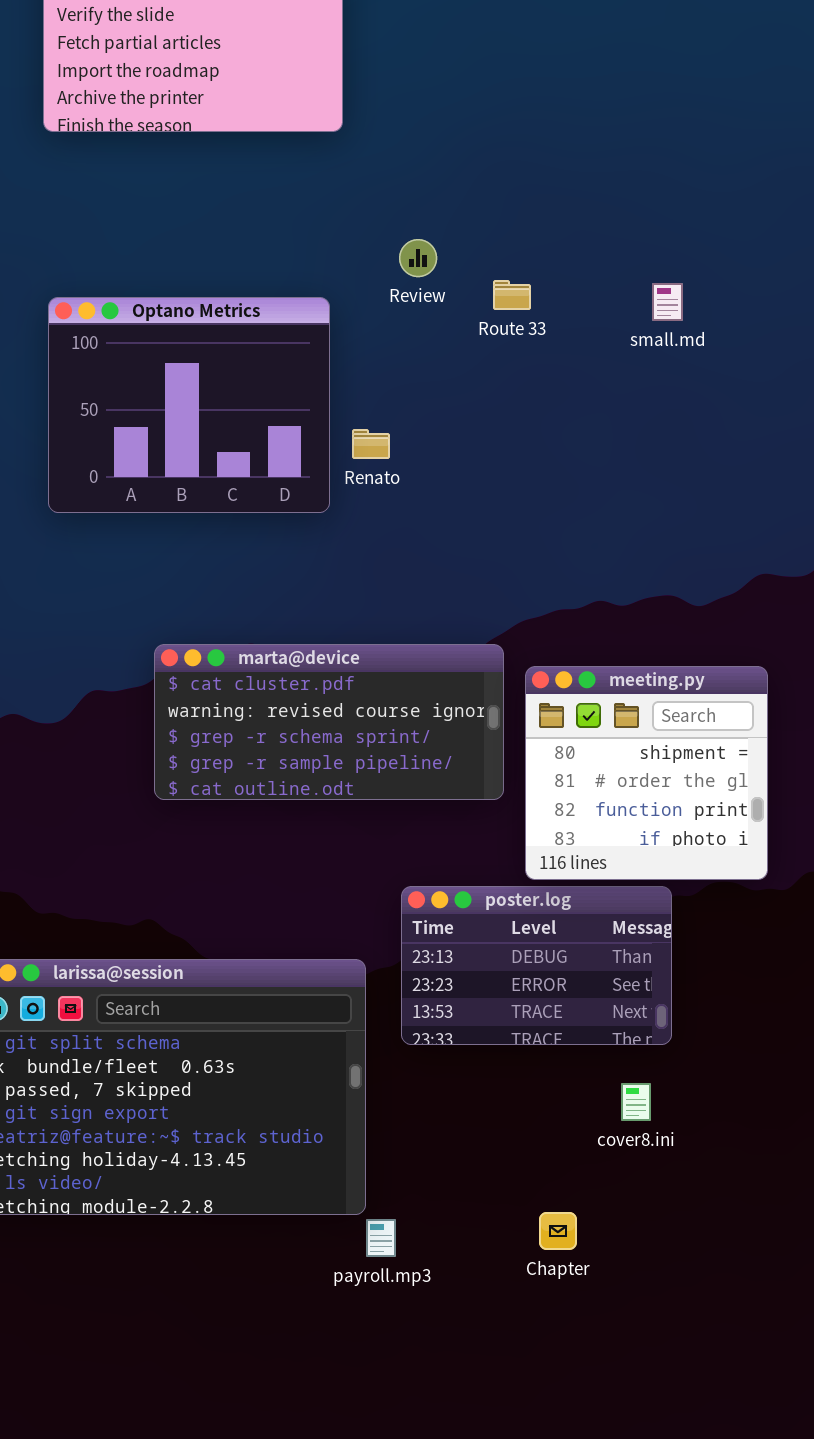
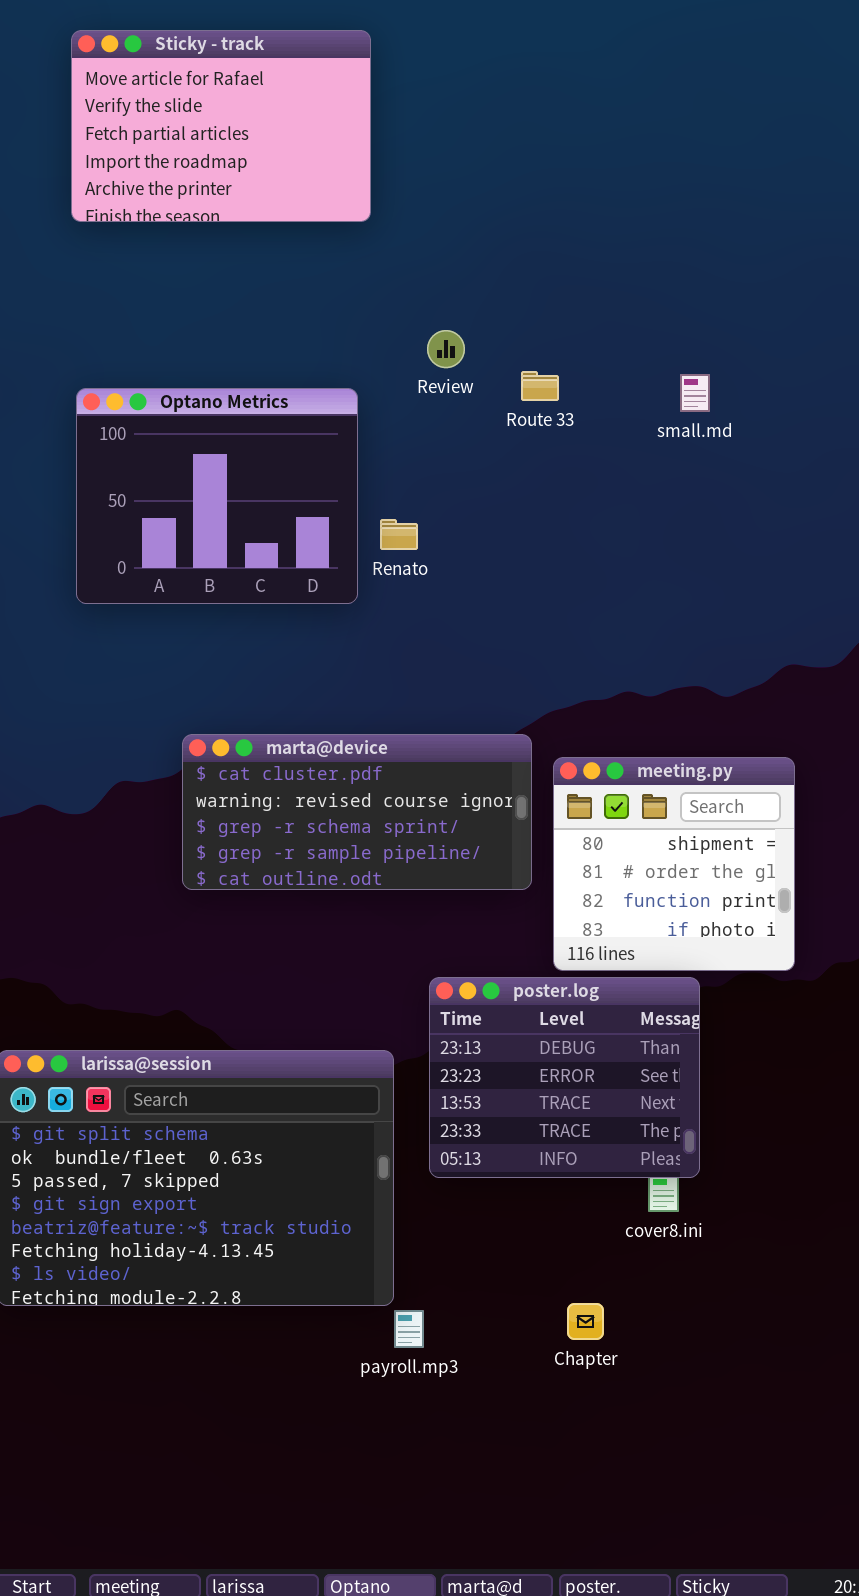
poster.log: [401,886,672,1045] -> [429,977,700,1178], resized

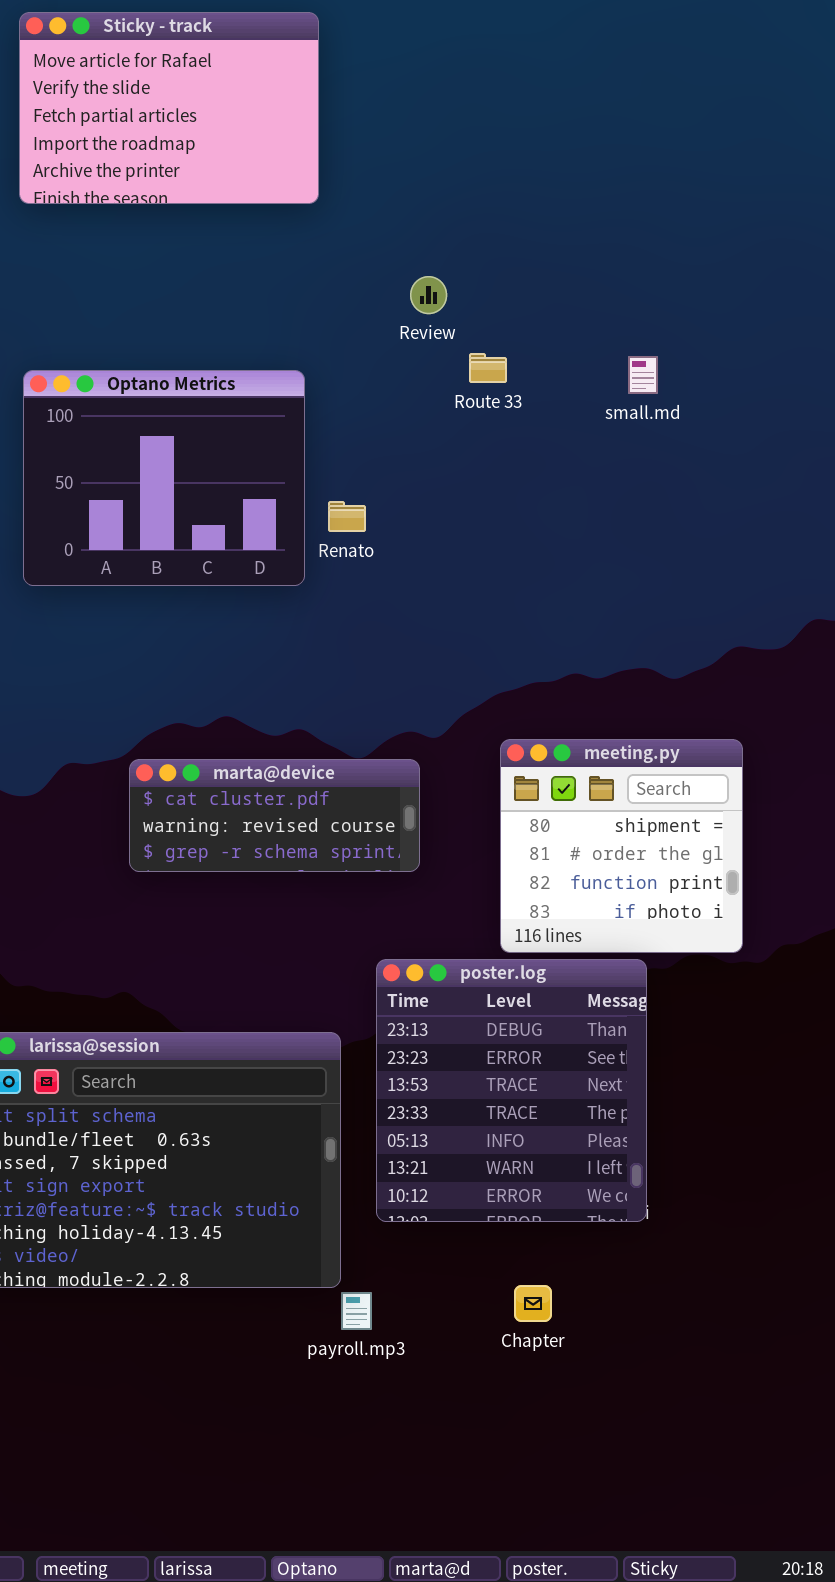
Review: [427,330,465,368] -> [410,276,447,314], moved
marta@device: [182,734,532,890] -> [129,759,420,872], resized
poster.log: [429,977,700,1178] -> [376,959,647,1222], resized

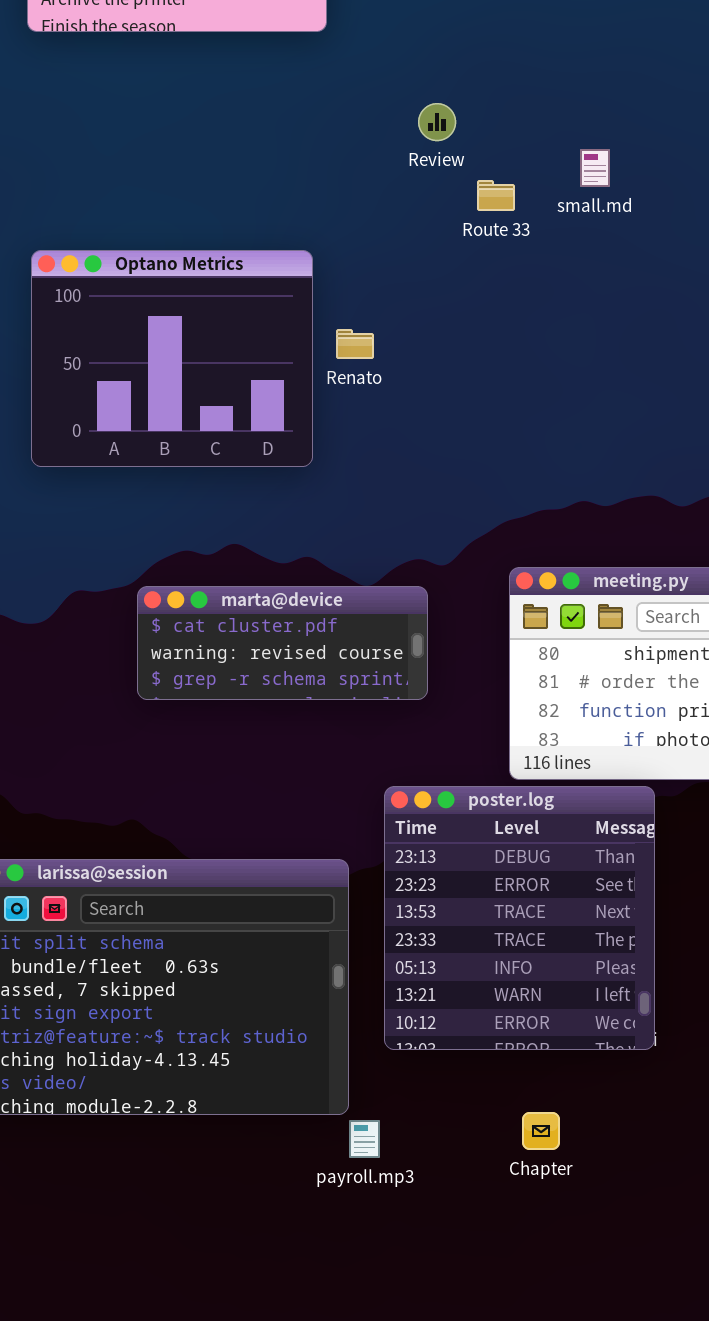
small.md: [628,356,658,394] -> [580,149,610,187], moved
Optano Metrics: [23,370,305,586] -> [31,250,313,467], moved

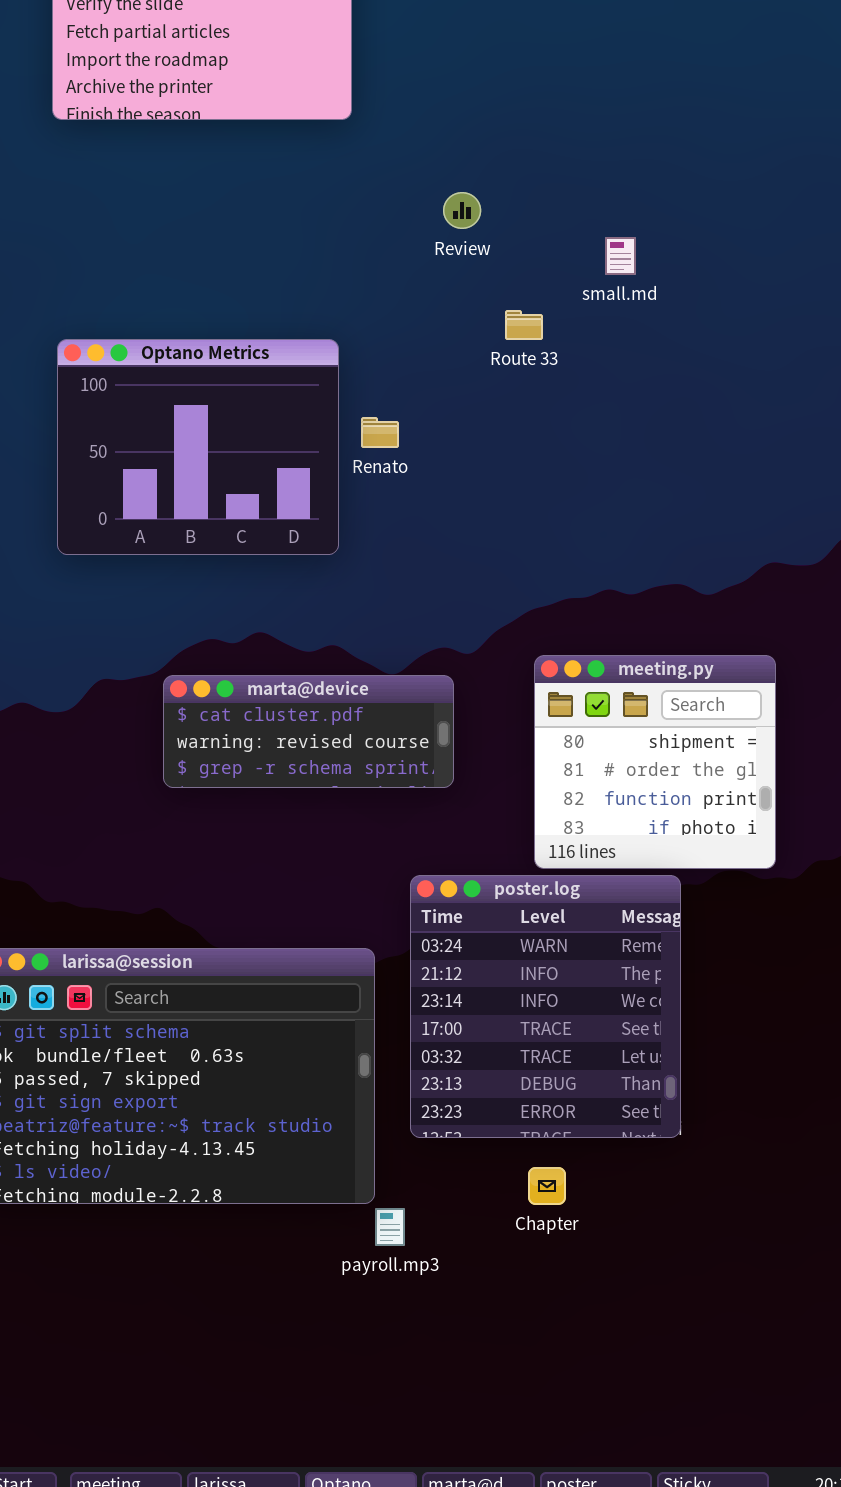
Route 33: [477,180,515,211] -> [505,310,543,340], moved
poster.log: [384,786,655,1050] -> [410,875,681,1138], scrolled up 5 rows
Chapter: [522,1112,560,1150] -> [528,1167,566,1205], moved

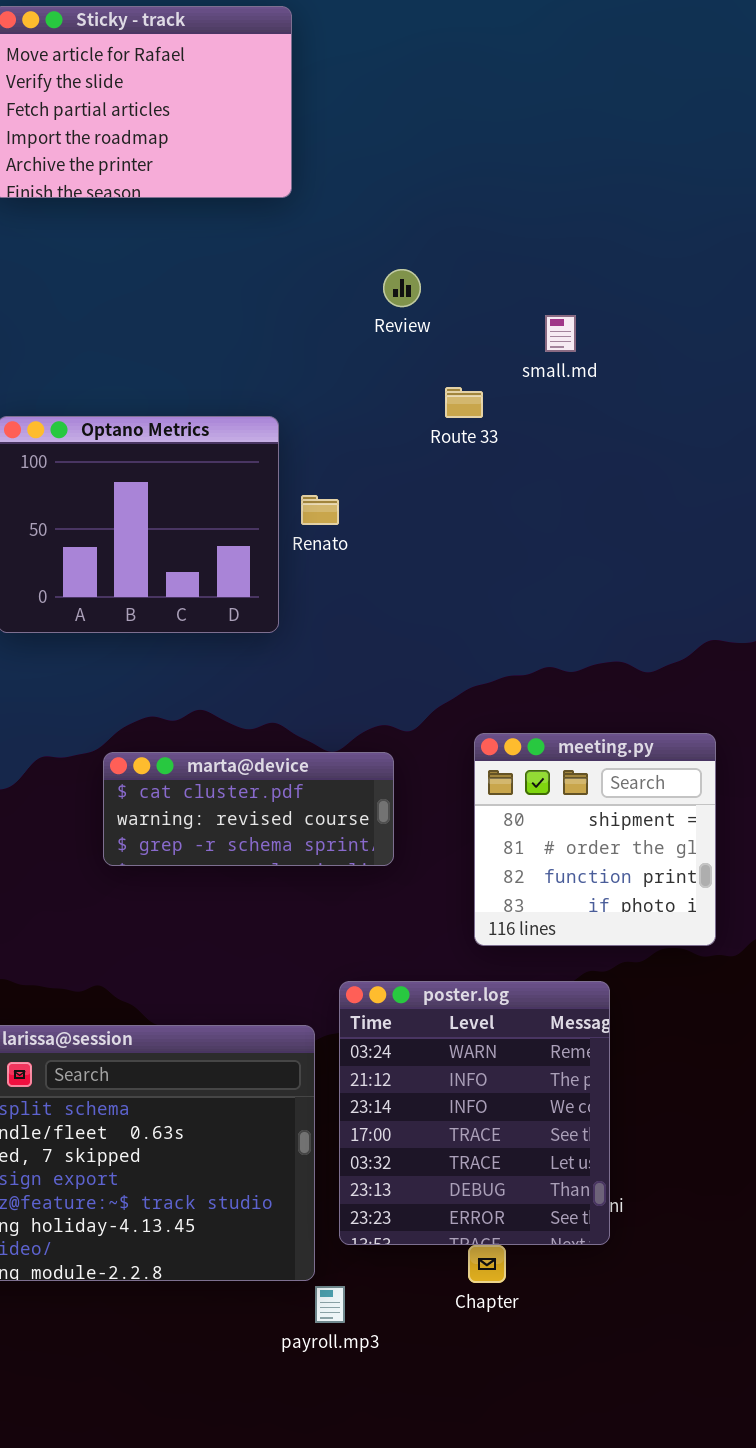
poster.log: [410,875,681,1138] -> [339,981,610,1245], moved

